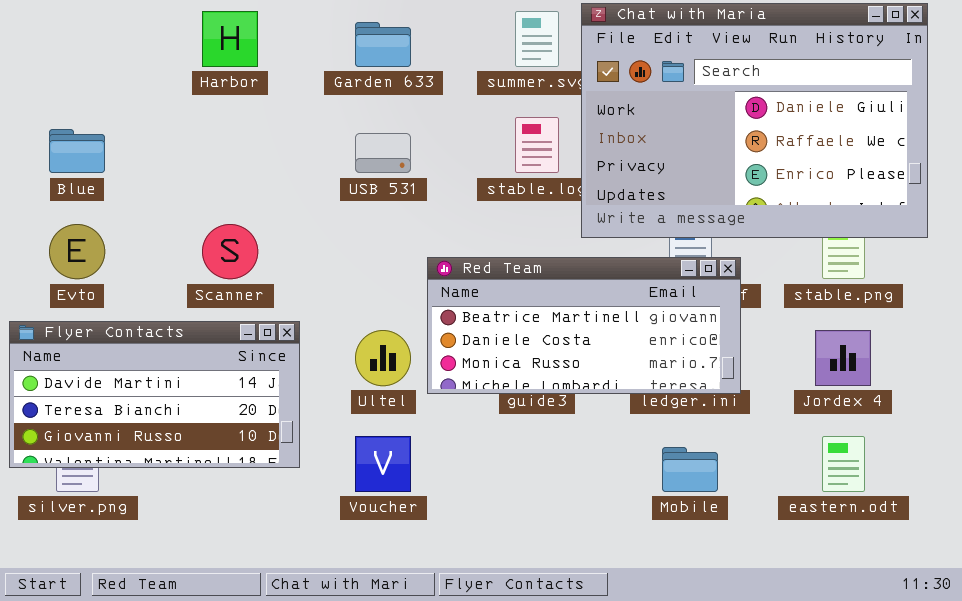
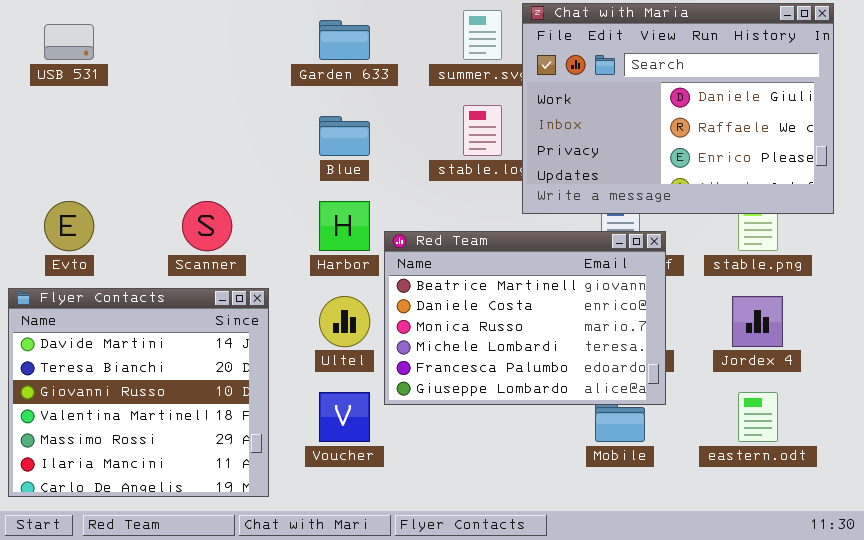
Harbor: [202,11,258,67] -> [319,201,370,251], moved
Blue: [49,129,105,173] -> [319,116,370,156], moved
USB 531: [355,133,411,173] -> [44,24,94,60], moved
Red Team: [427,257,741,394] -> [384,231,666,405], resized
Flyer Contacts: [9,321,300,468] -> [8,288,269,497], resized

